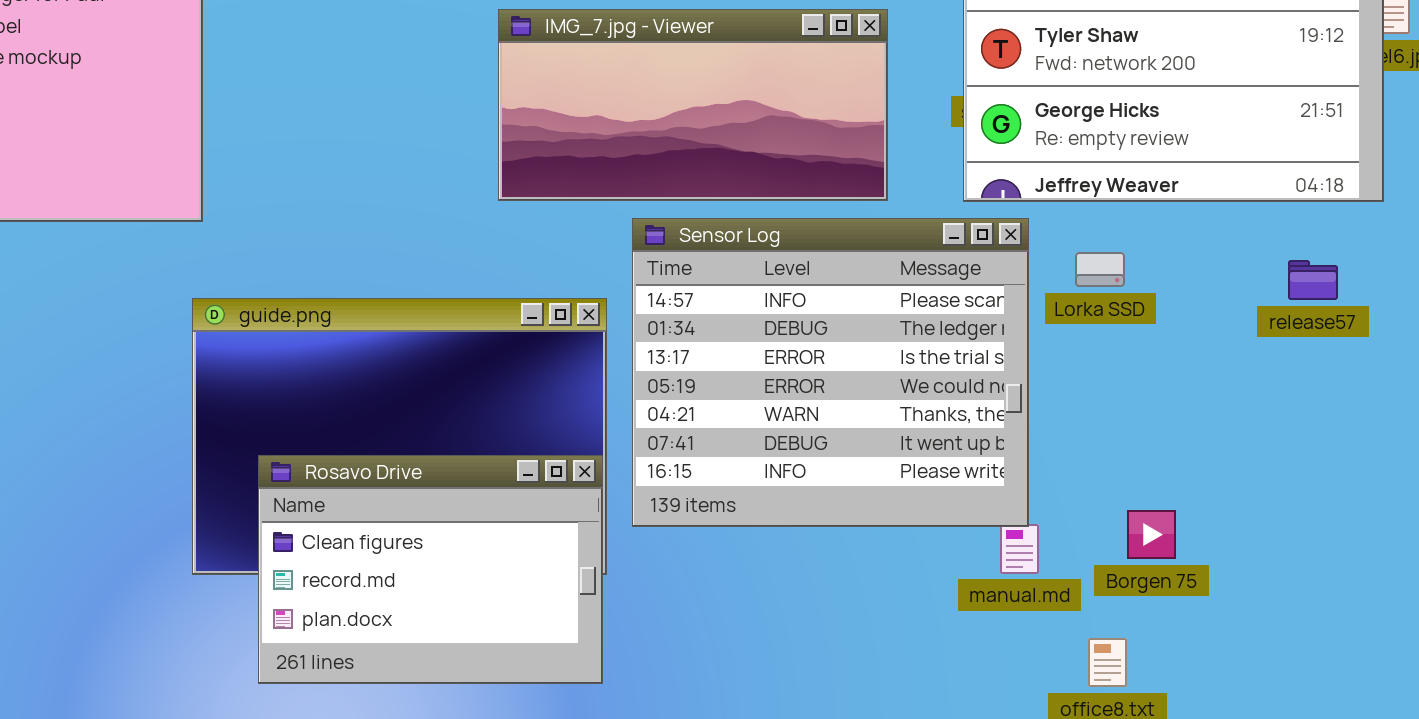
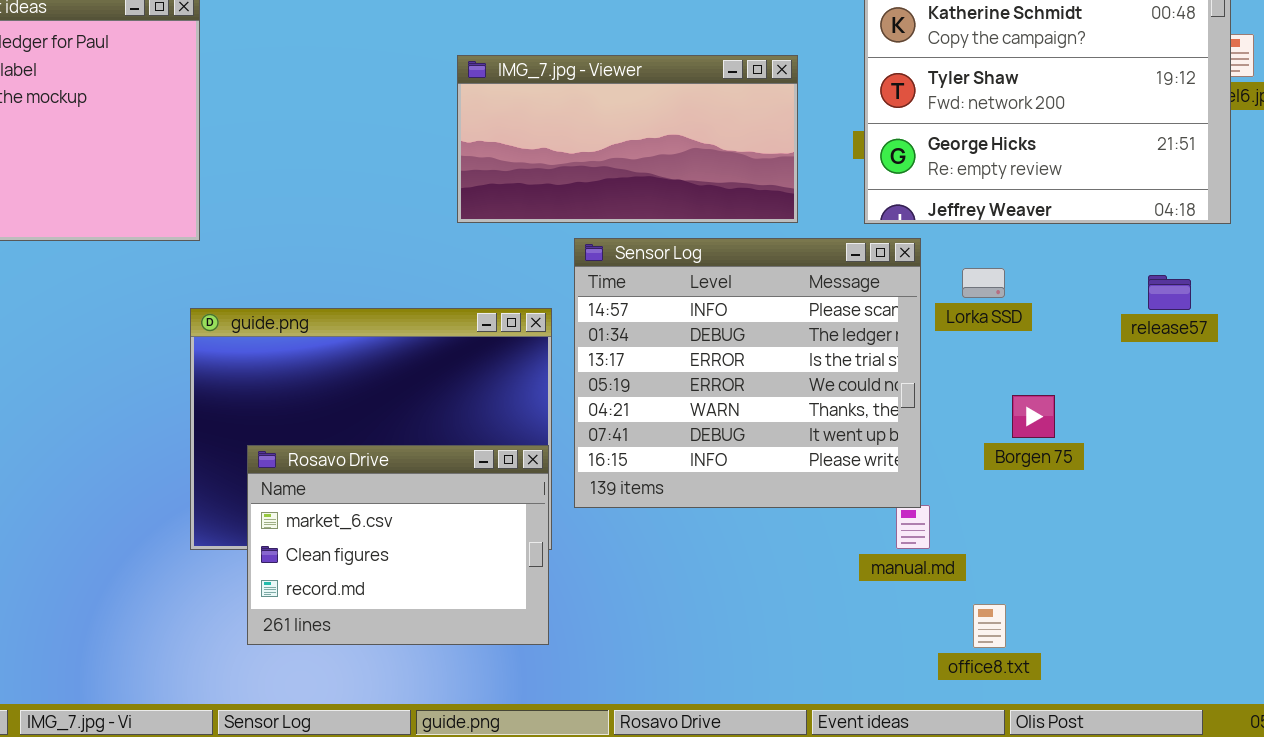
Rosavo Drive: [258,455,603,684] -> [247,445,549,645], scrolled up 1 row
Borgen 75: [1127,510,1176,559] -> [1012,395,1055,438], moved

